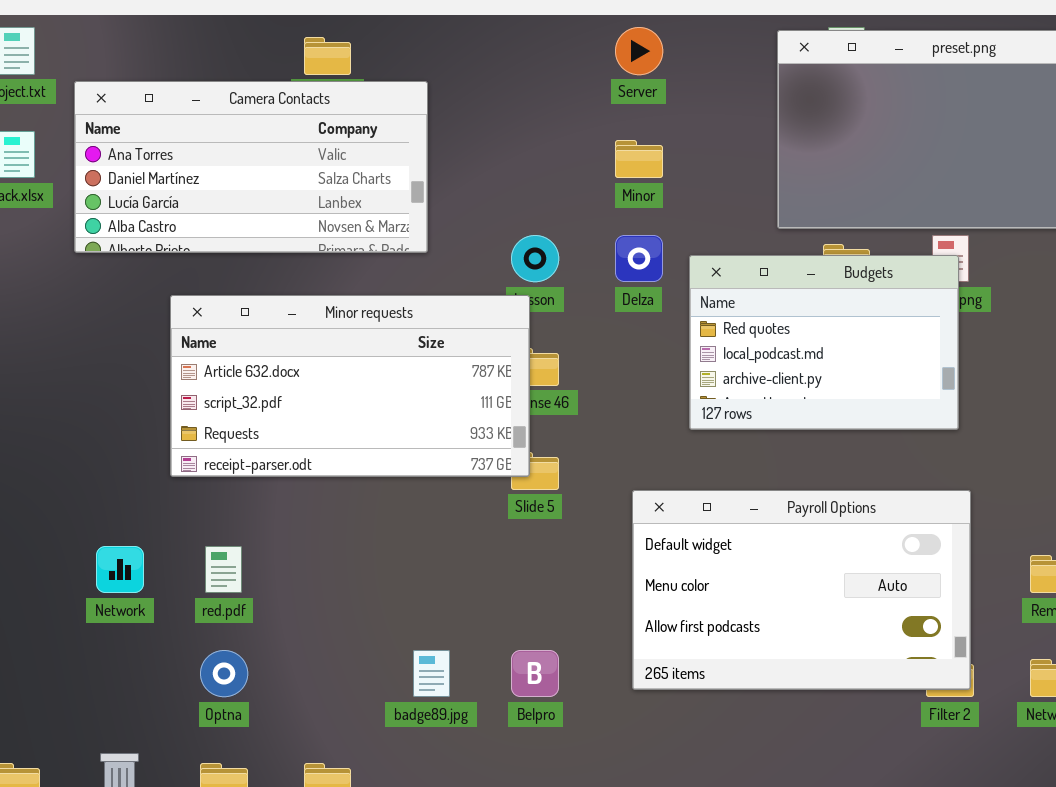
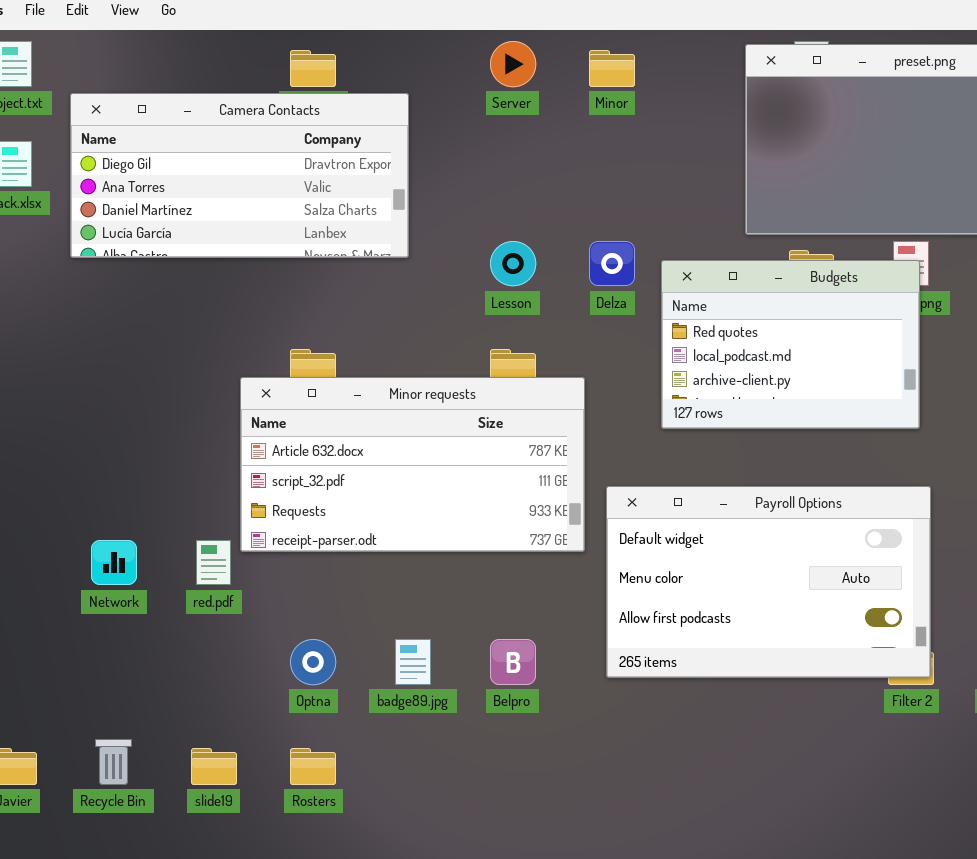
Server: [615,27,663,75] -> [490,41,536,87], moved
Camera Contacts: [74,81,428,253] -> [70,93,409,258], scrolled up 1 row
Minor: [615,140,663,178] -> [589,50,635,87], moved
Minor requests: [170,295,530,477] -> [240,377,585,552], moved
Optna: [200,650,248,697] -> [290,639,336,685], moved

